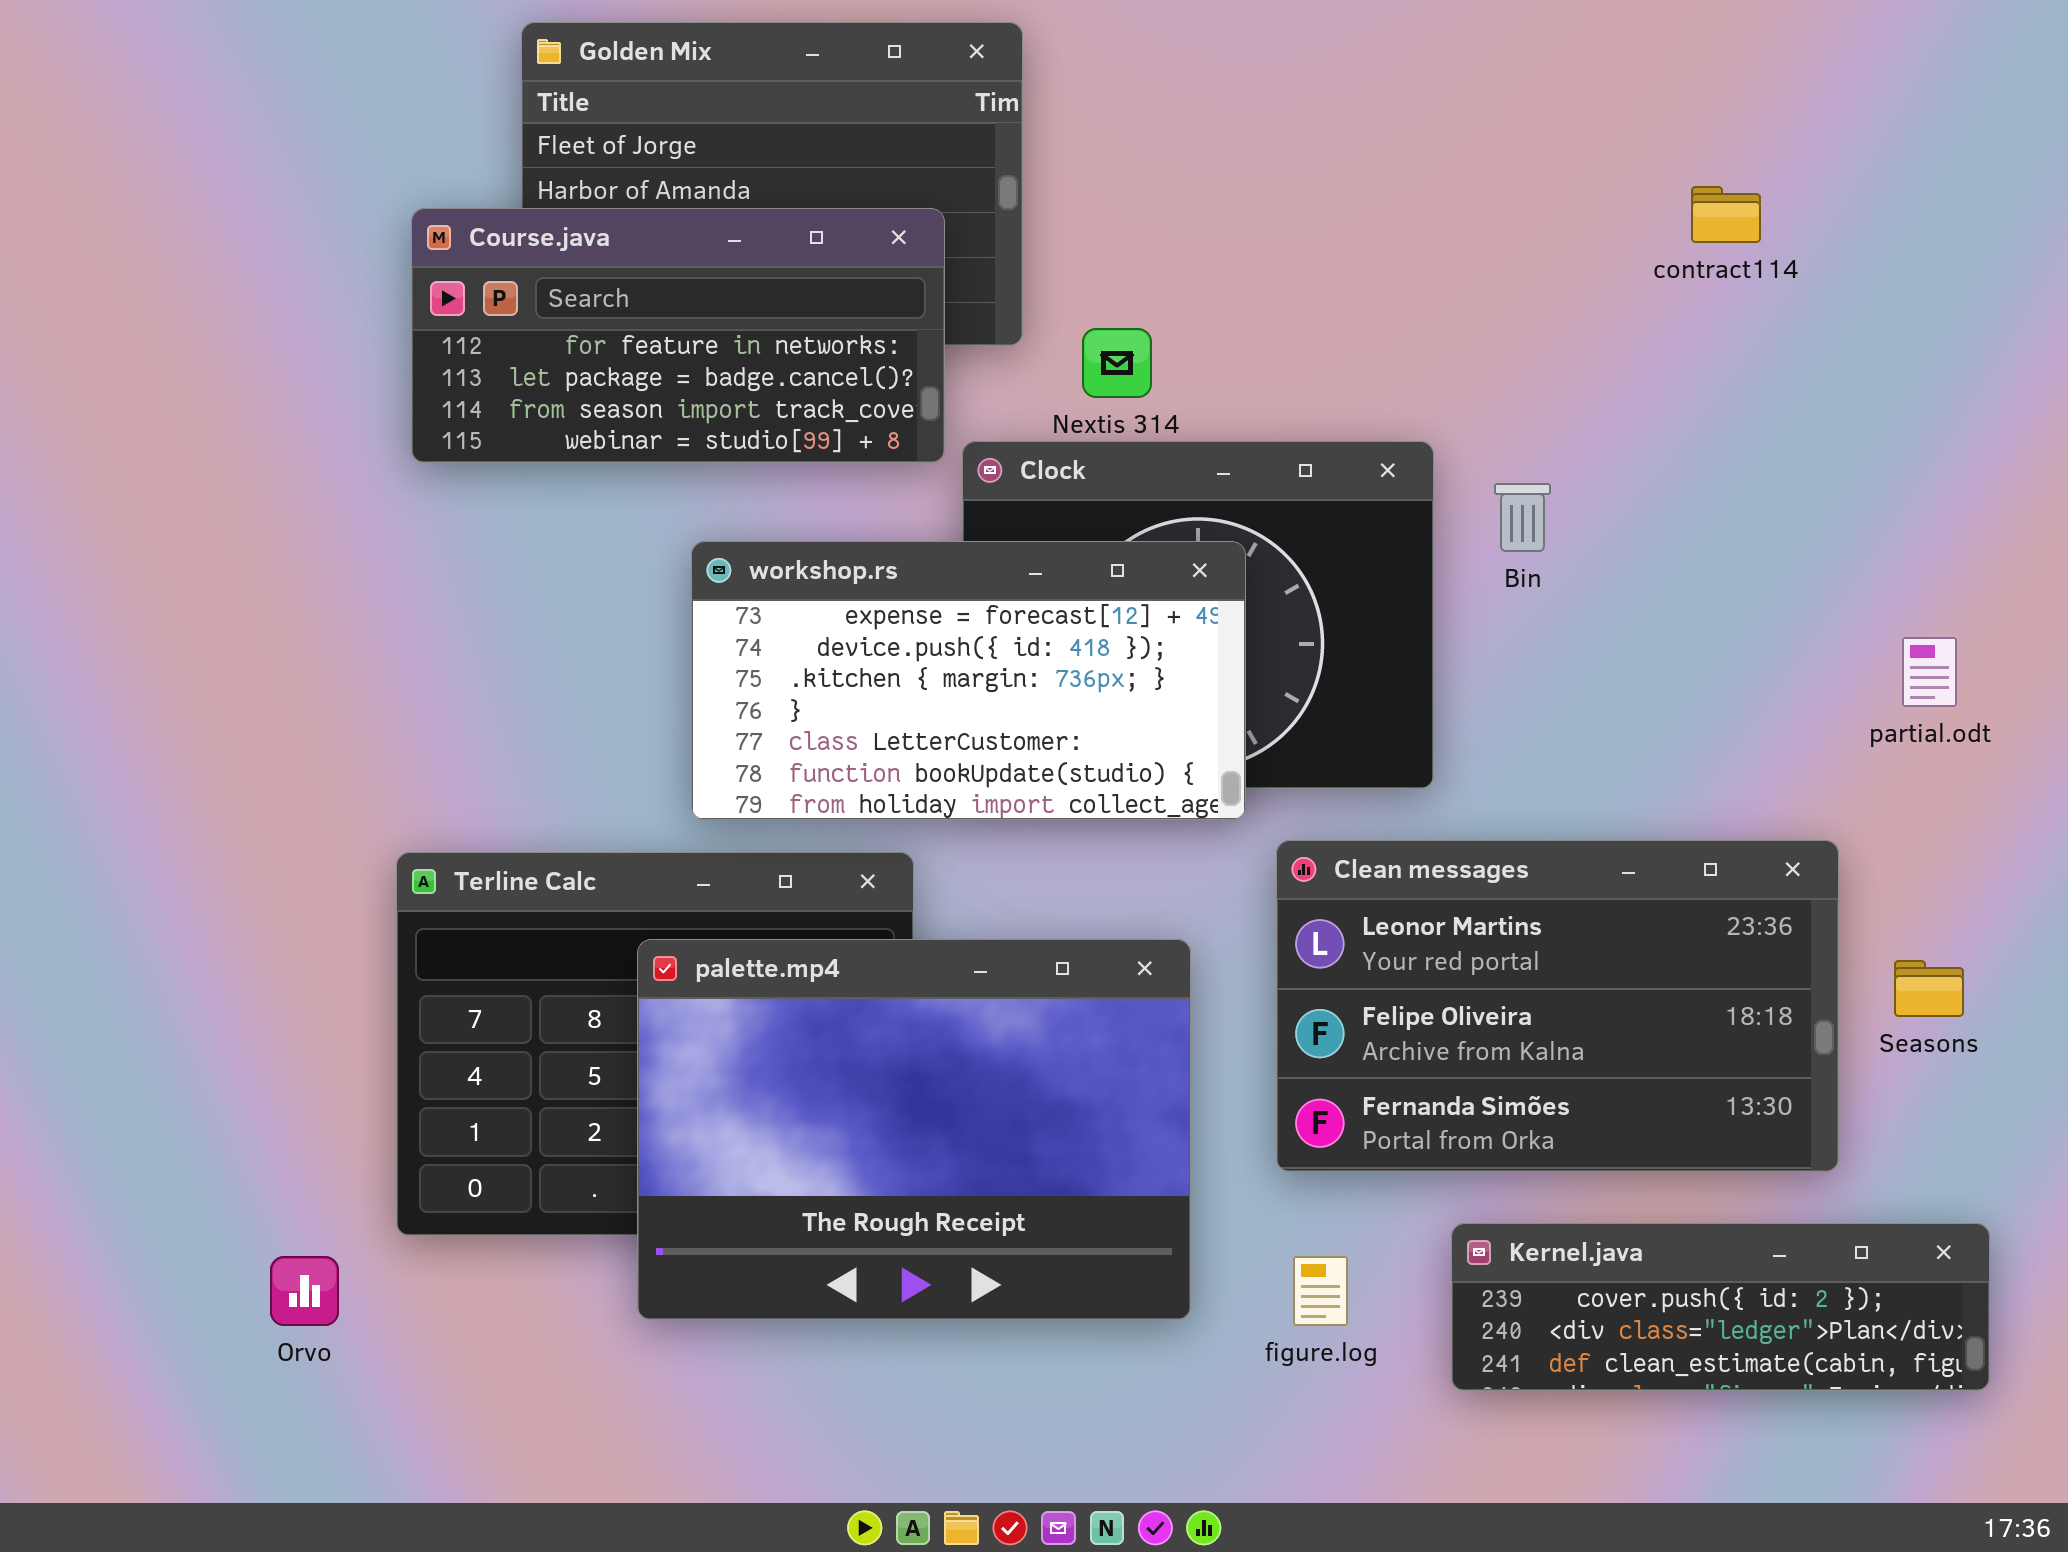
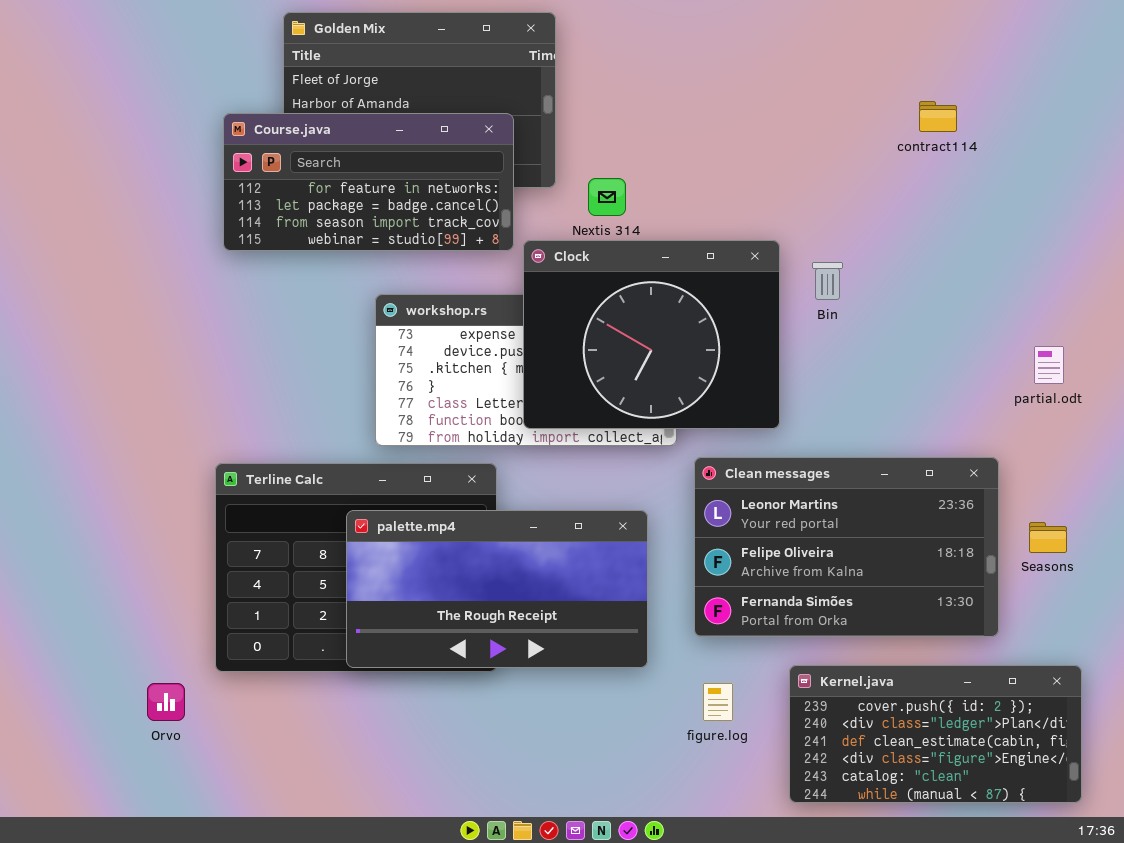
Clock: [962,441,1434,789] -> [523,240,780,429], raised
palette.mp4: [637,939,1191,1320] -> [346,510,648,668], resized
Kernel.java: [1451,1223,1990,1391] -> [789,665,1082,803], resized

